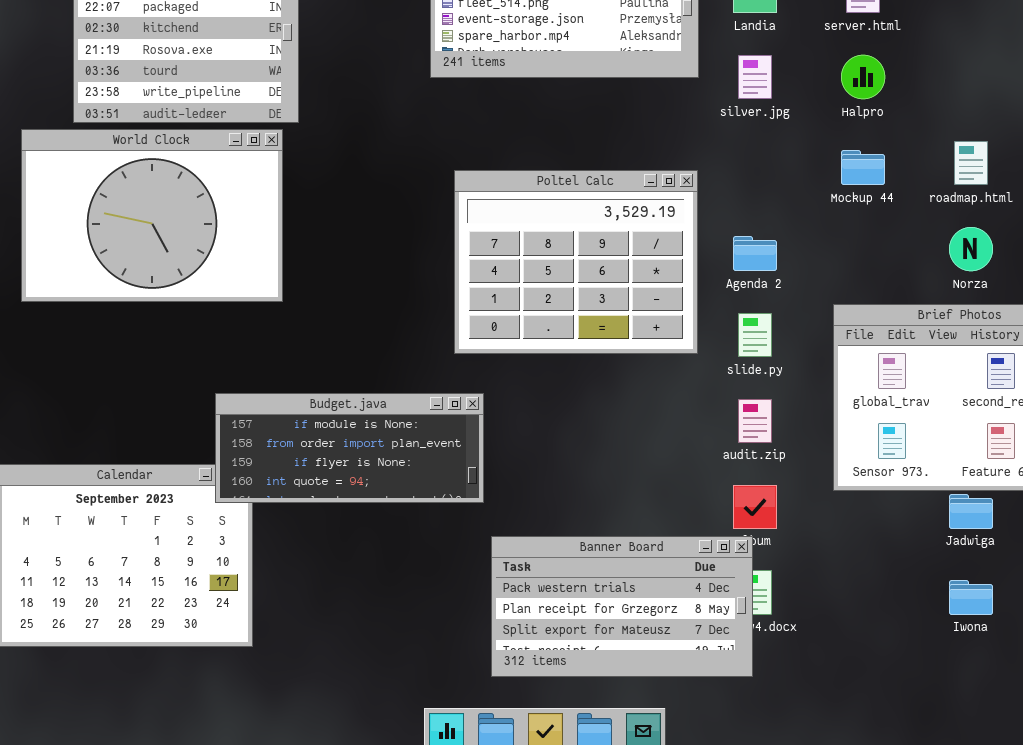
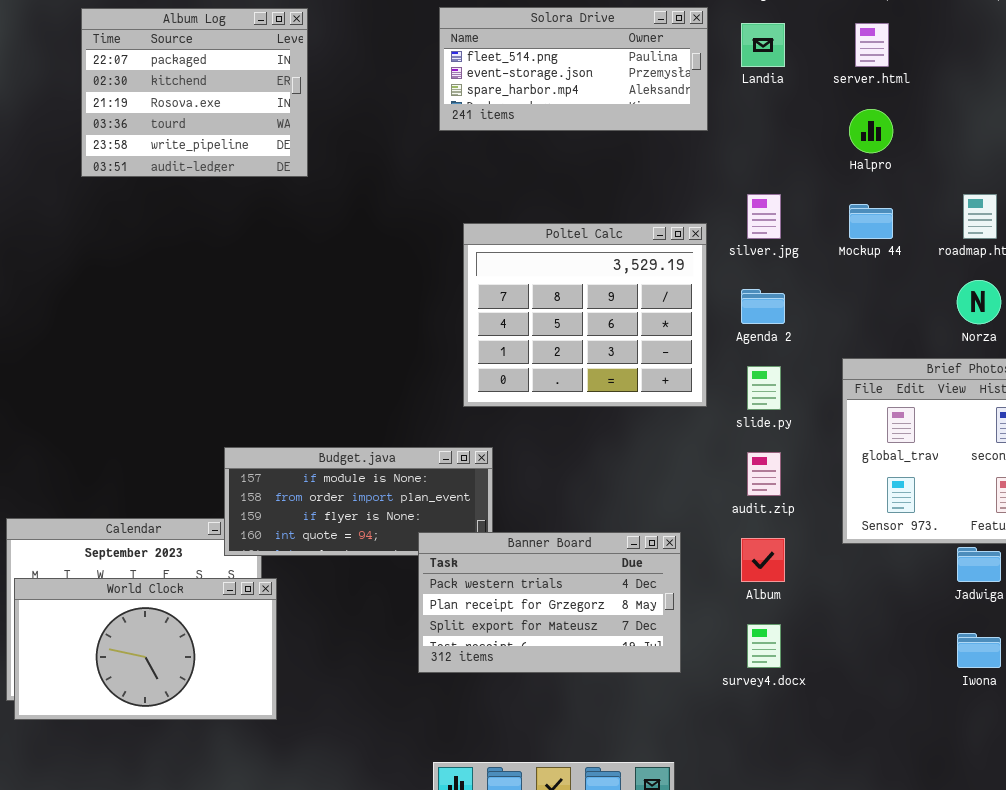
silver.jpg: [738,55,772,99] -> [747,194,781,239], moved
World Clock: [21,129,283,302] -> [14,578,277,720], moved, resized
Banner Board: [491,536,753,677] -> [418,532,681,673], moved

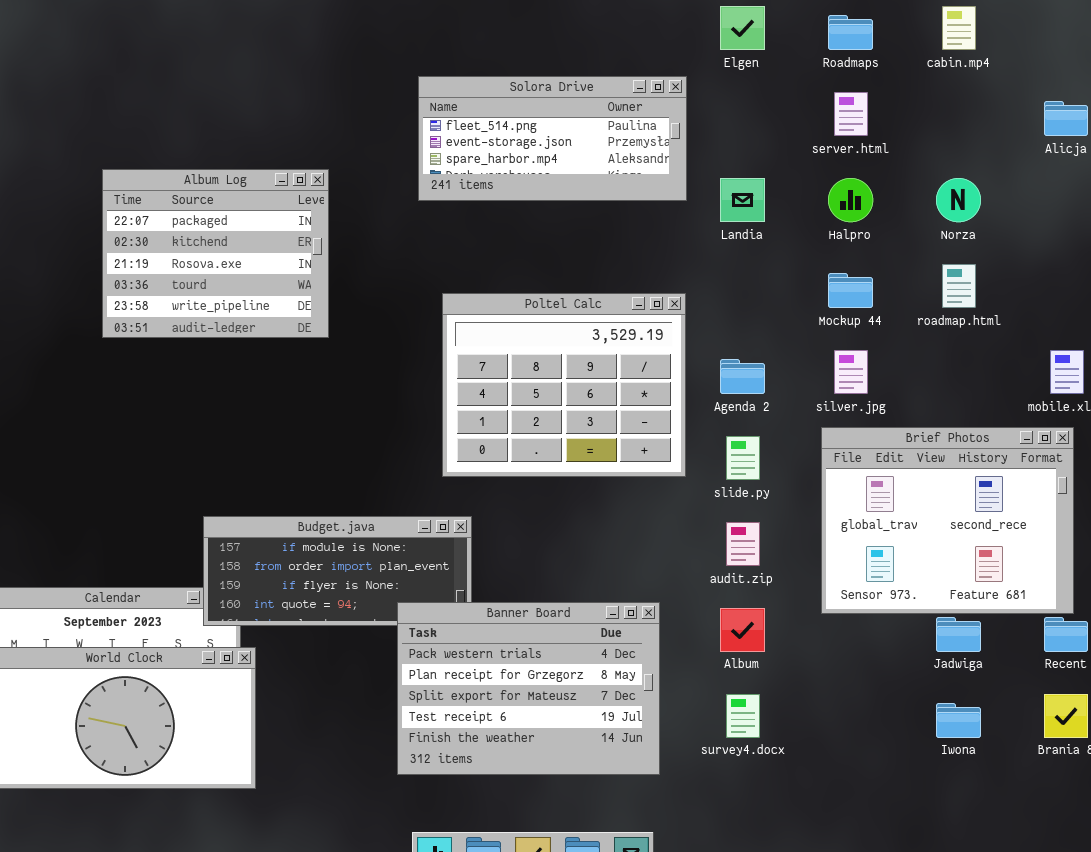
Album Log: [81,8,308,177] -> [102,169,329,338], moved
Landia: [741,23,785,67] -> [720,178,765,222], moved
silver.jpg: [747,194,781,239] -> [834,350,868,394], moved
Norza: [957,280,1001,324] -> [936,178,981,222], moved
Banner Board: [418,532,681,673] -> [397,602,660,775], resized

